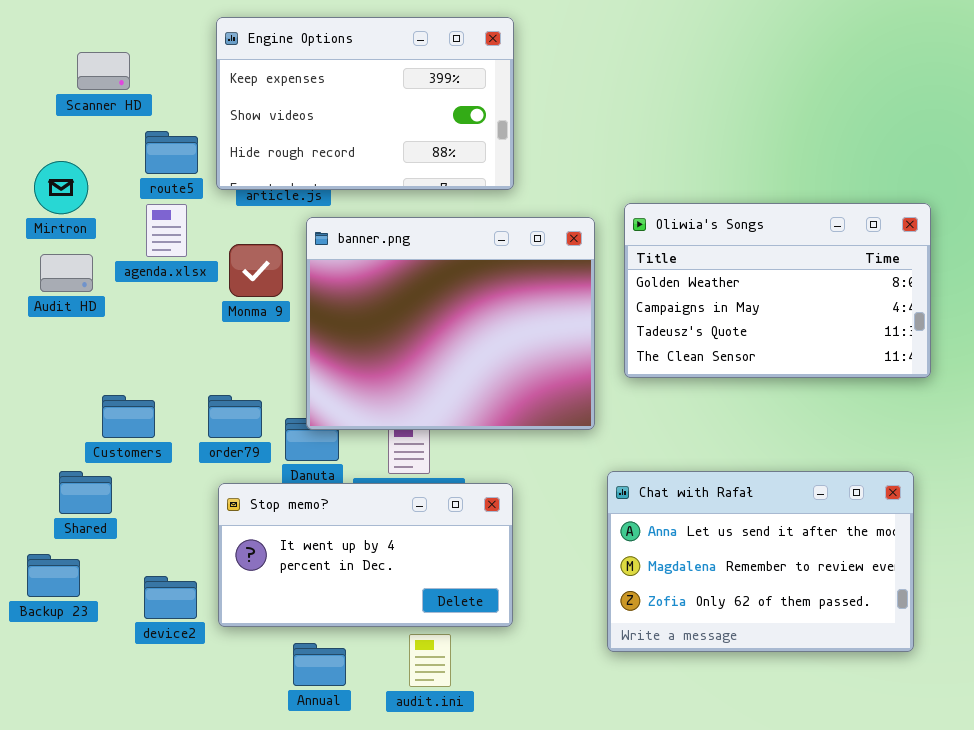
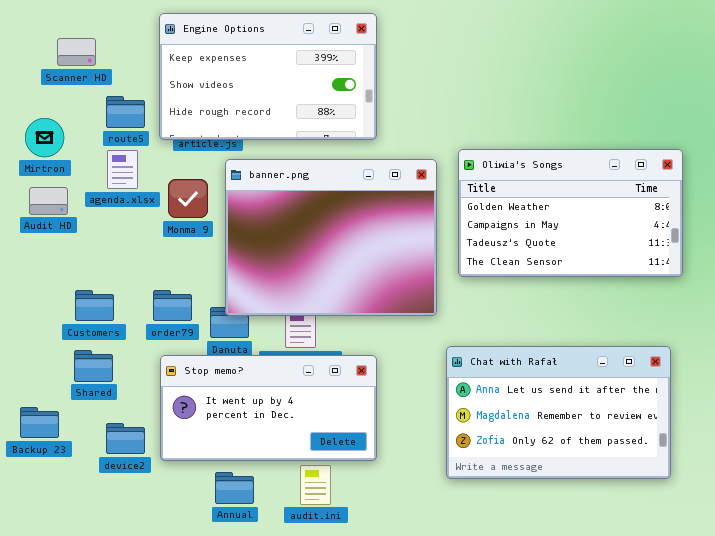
Shared: [59,471,112,514] -> [74,350,113,382], moved

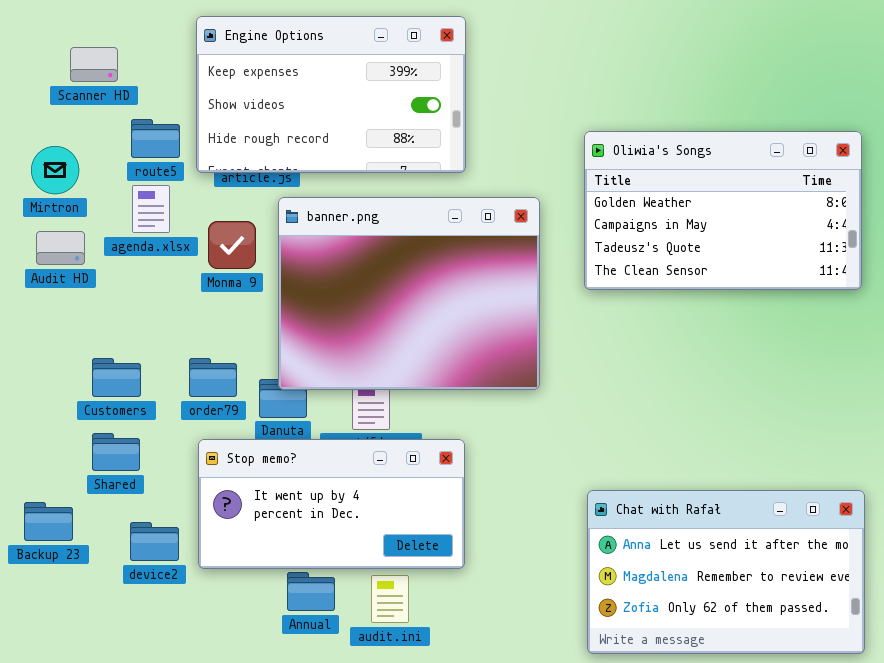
Oliwia's Songs: [458,149,683,277] -> [584,131,862,290], moved
Chat with Rafał: [446,346,671,479] -> [587,490,865,654], moved
Annual: [215,472,254,504] -> [287,572,335,611], moved

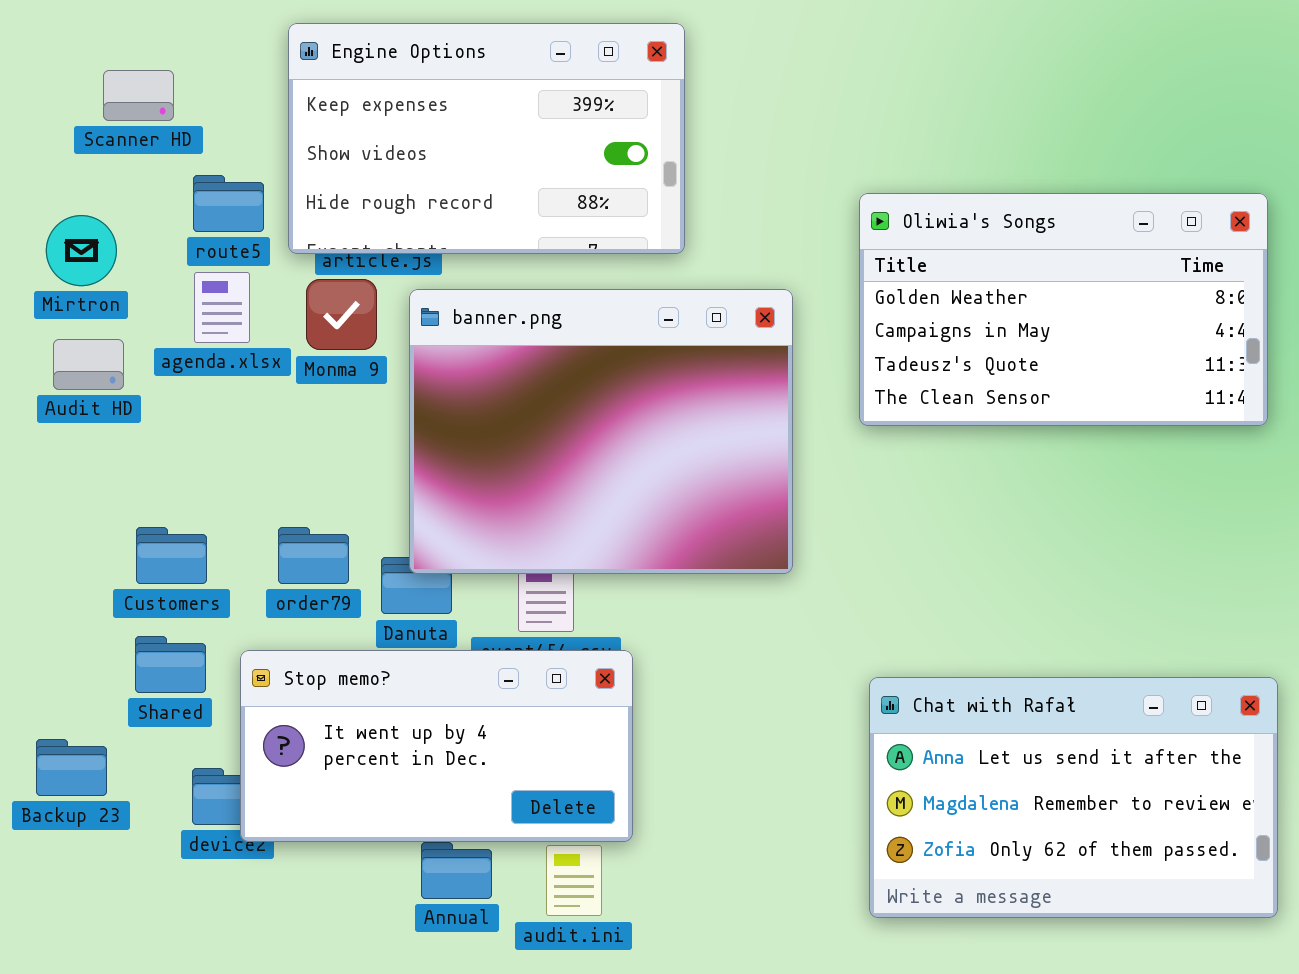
Monma 9: [208,221,256,269] -> [306,279,377,350], moved
Stop memo?: [198,439,465,569] -> [240,650,633,842], moved
Chat with Rafał: [587,490,865,654] -> [869,677,1278,918], moved

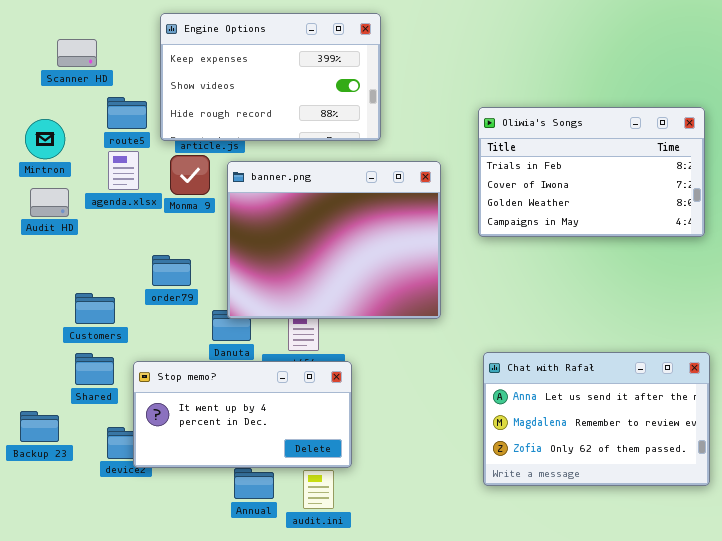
Oliwia's Songs: [859,193,1268,426] -> [478,107,705,237], scrolled up 2 rows
order79: [278,527,349,584] -> [152,255,191,286], moved
Chat with Rafał: [869,677,1278,918] -> [483,352,710,486], moved

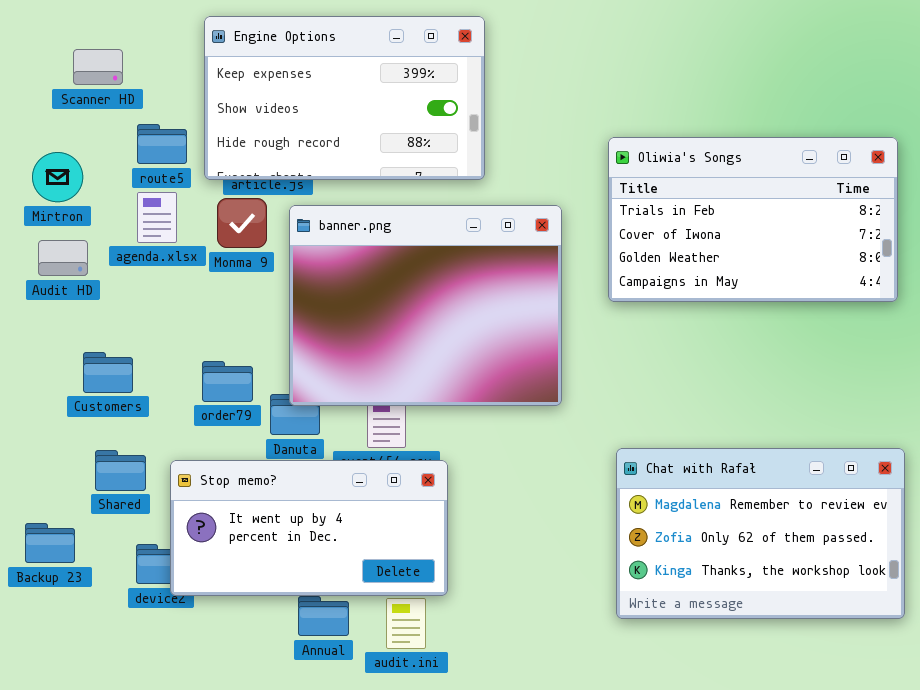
order79: [152,255,191,286] -> [202,361,253,402], moved
Customers: [75,293,115,324] -> [83,352,133,393], moved
Chat with Rafał: [483,352,710,486] -> [616,448,905,619], scrolled down 1 row

